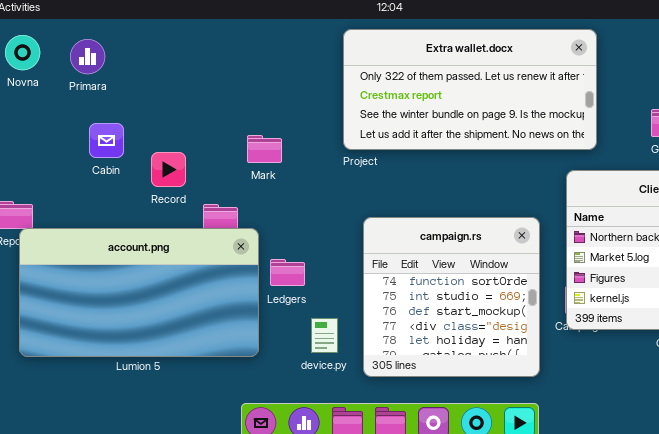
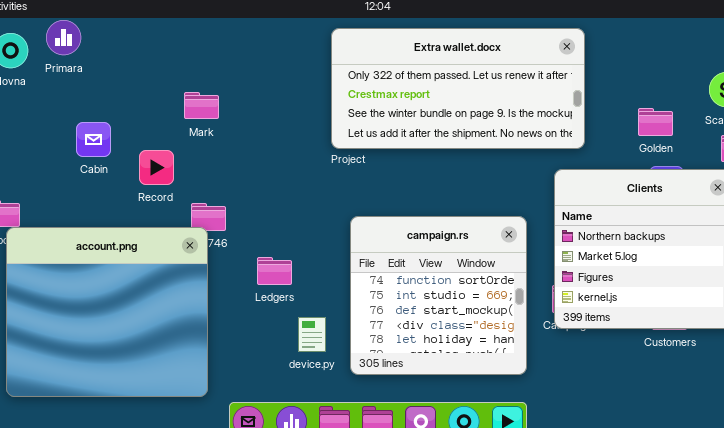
Primara: [70,39,105,74] -> [46,20,81,55], moved
Mark: [247,135,282,163] -> [184,92,219,119], moved
account.png: [19,228,259,357] -> [6,227,208,397], resized

